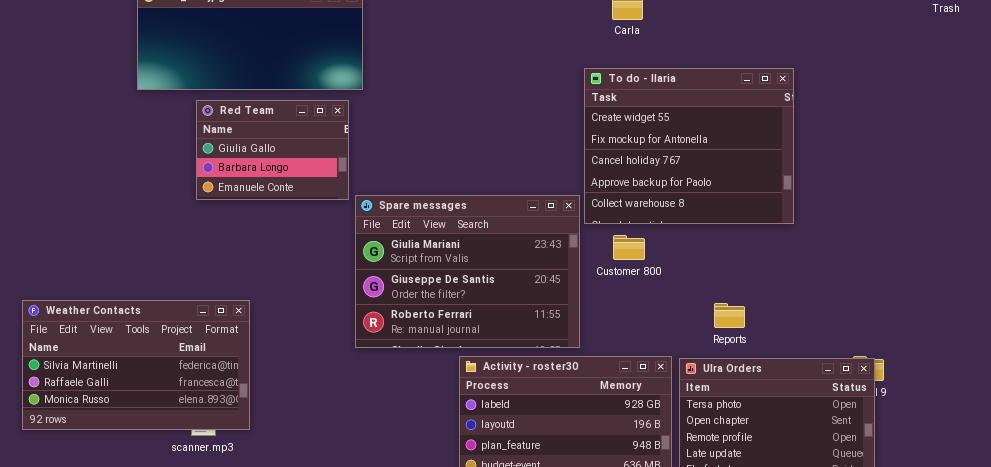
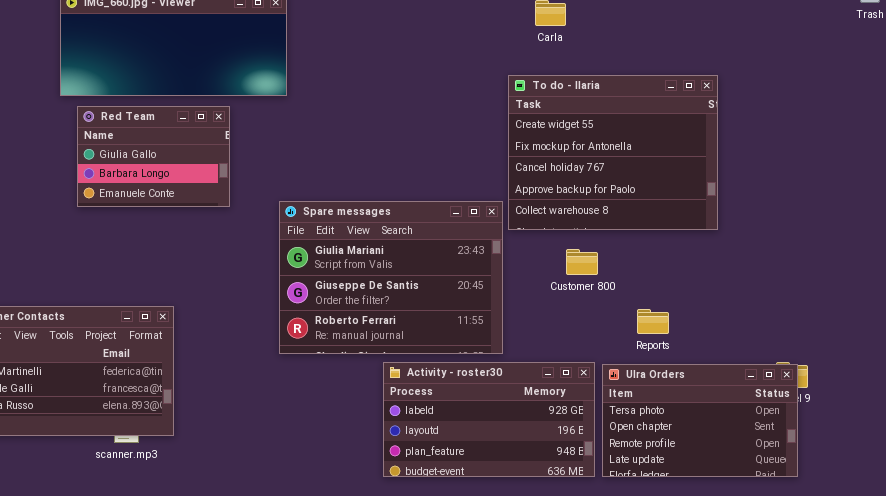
Red Team: [196,100,349,200] -> [77,106,230,207], moved
Customer 800: [613,235,645,260] -> [566,249,598,275], moved

